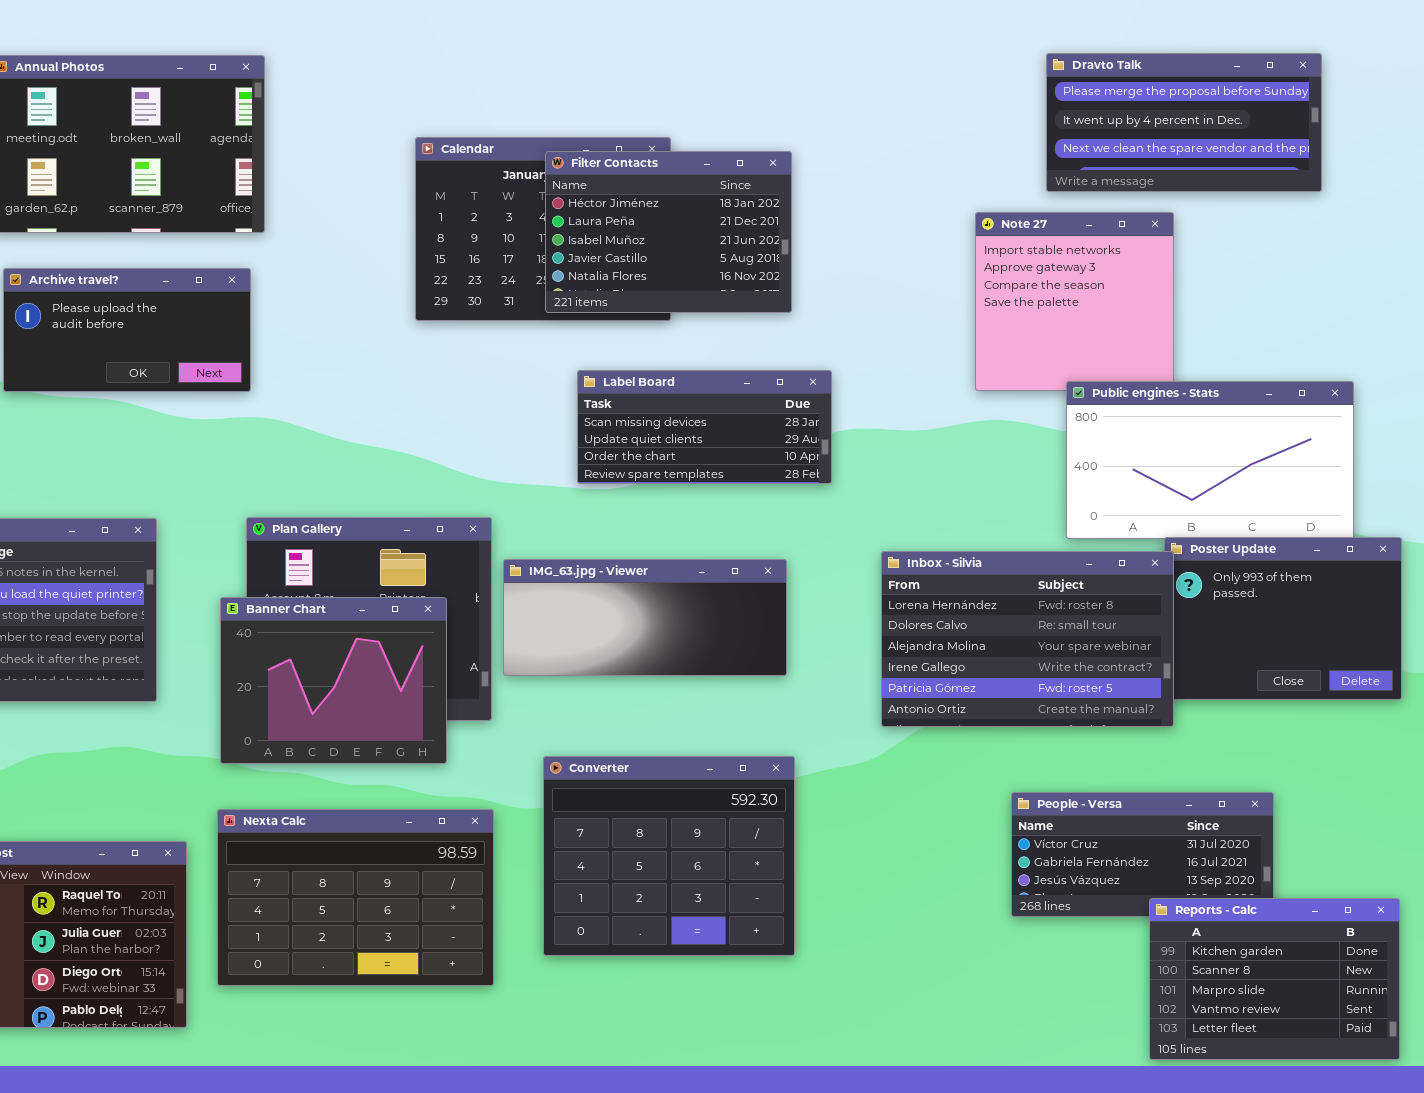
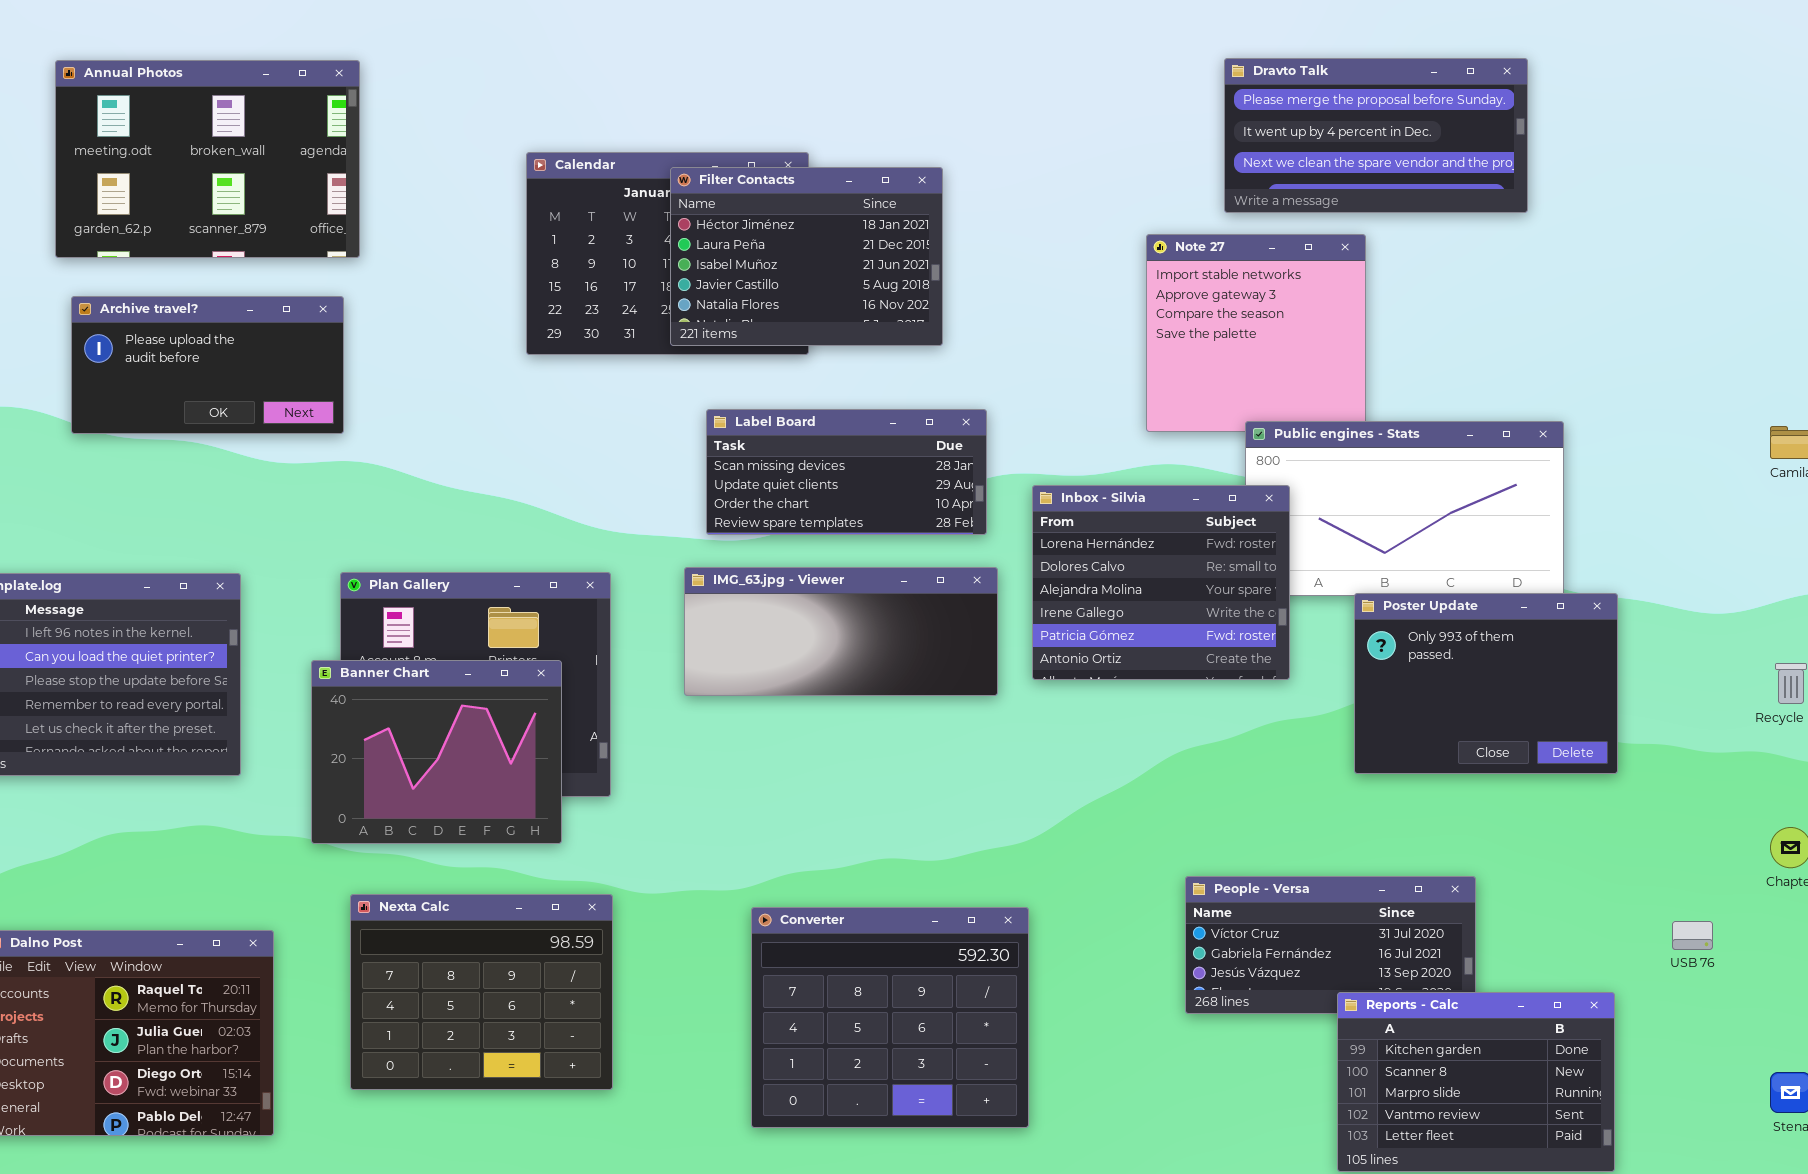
Inbox - Silvia: [881,551,1174,727] -> [1032,485,1290,680], moved, resized
IMG_63.jpg - Viewer: [503,559,787,676] -> [684,567,998,696], moved
Converter: [543,756,795,956] -> [751,907,1029,1128], moved
Nexta Calc: [217,809,494,986] -> [350,894,613,1090], resized

